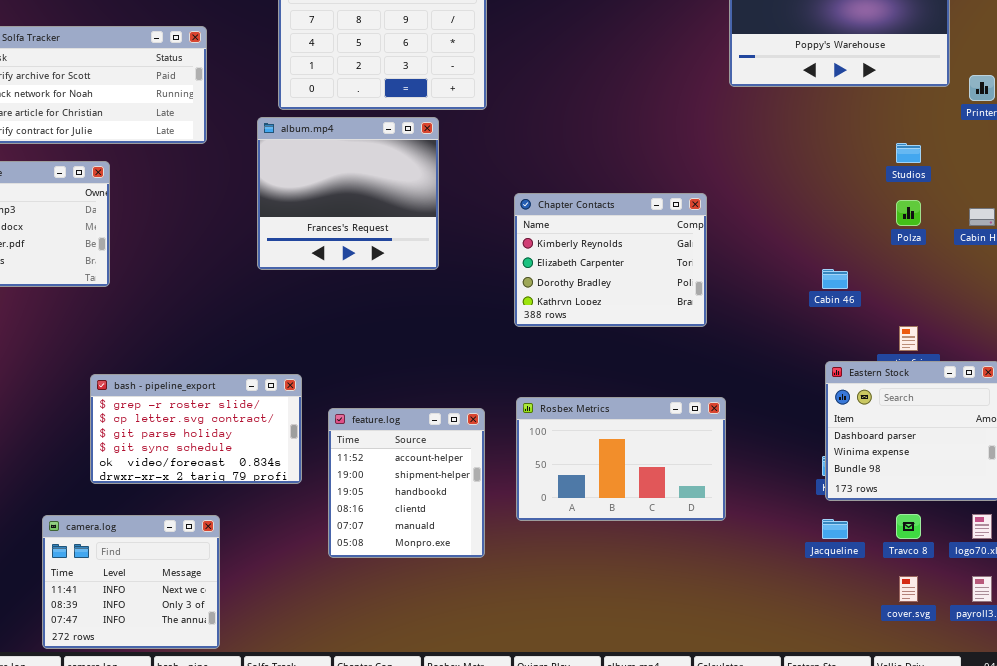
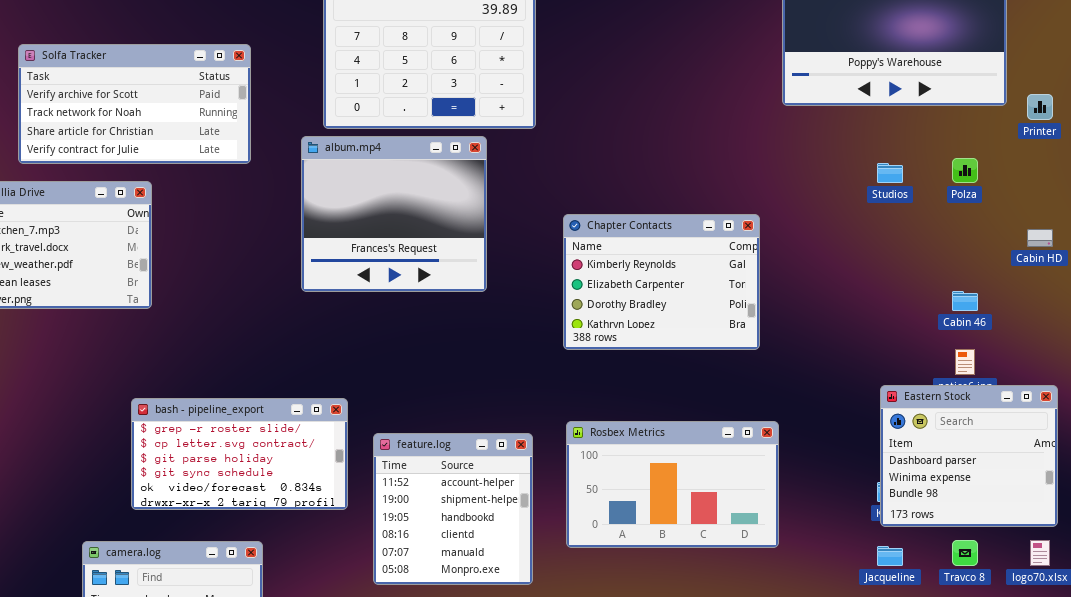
Studios: [896,143,921,163] -> [877,163,903,183], moved
Polza: [896,200,921,226] -> [952,158,978,183], moved
Cabin 46: [822,269,848,289] -> [952,291,978,311], moved

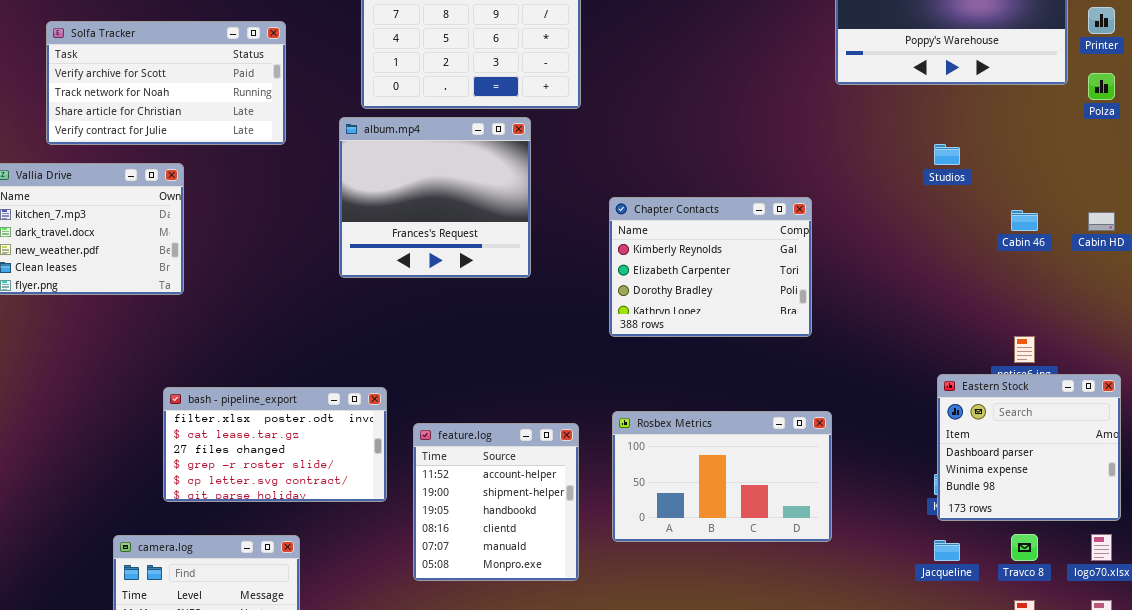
Printer: [1027,94,1053,120] -> [1088,7,1115,34], moved
Polza: [952,158,978,183] -> [1088,73,1115,100], moved
Cabin 46: [952,291,978,311] -> [1011,210,1038,231], moved
bash - pipeline_export: [131,398,348,510] -> [163,387,387,502], scrolled up 3 rows

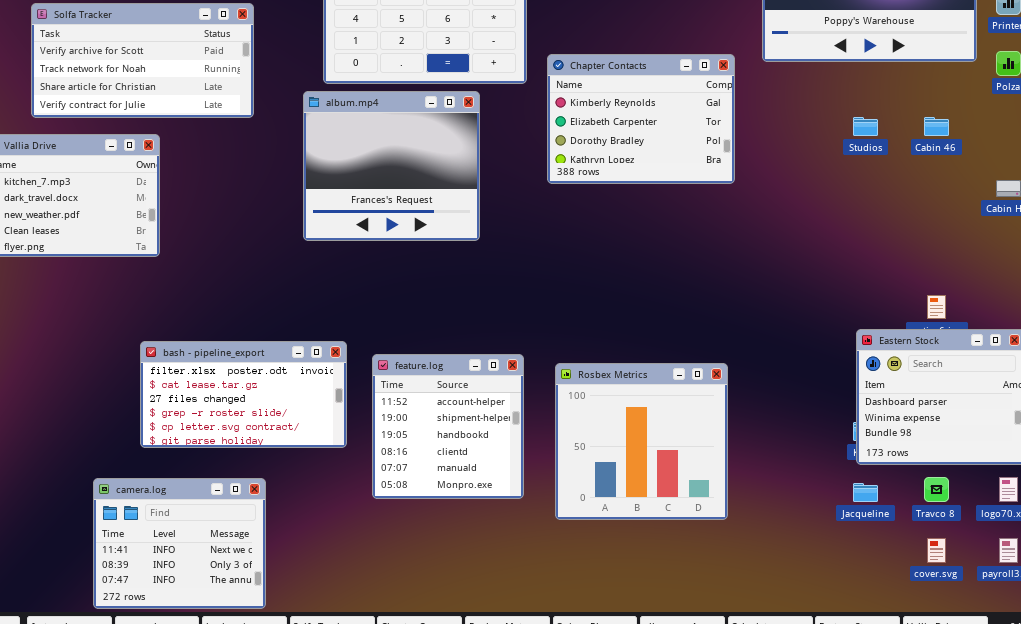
Chapter Contacts: [609,197,812,337] -> [547,54,735,184], moved
Cabin 46: [1011,210,1038,231] -> [924,117,949,136], moved
Rosbex Metrics: [612,411,832,542] -> [555,363,728,520], resized
feature.log: [413,423,579,581] -> [372,354,524,499], moved

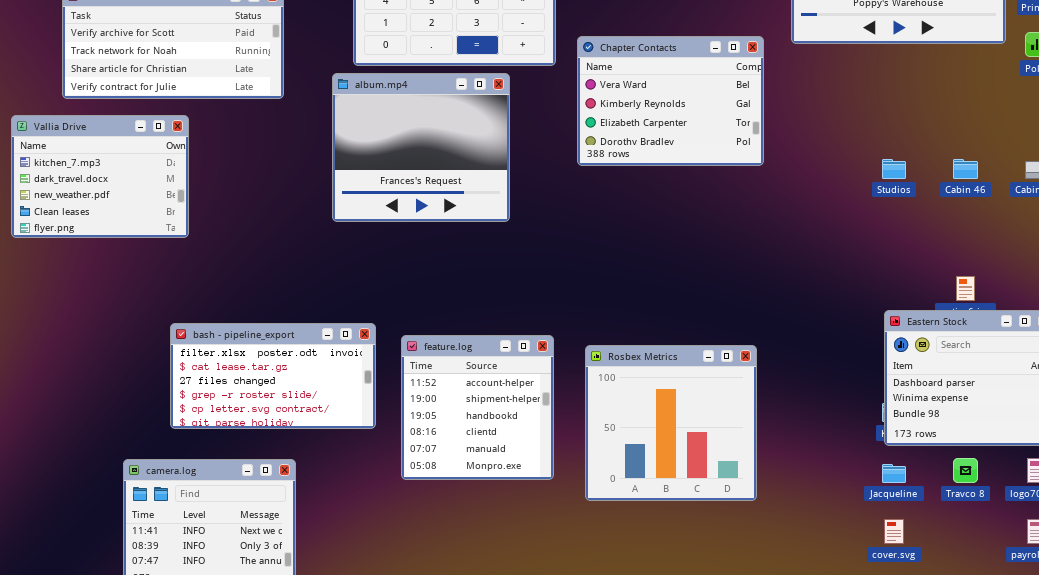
Chapter Contacts: [547,54,735,184] -> [577,36,764,166], scrolled up 1 row
Studios: [853,117,878,136] -> [882,159,906,179], moved
Cabin 46: [924,117,949,136] -> [953,159,978,179], moved
cover.svg: [927,538,946,563] -> [884,519,904,544], moved

